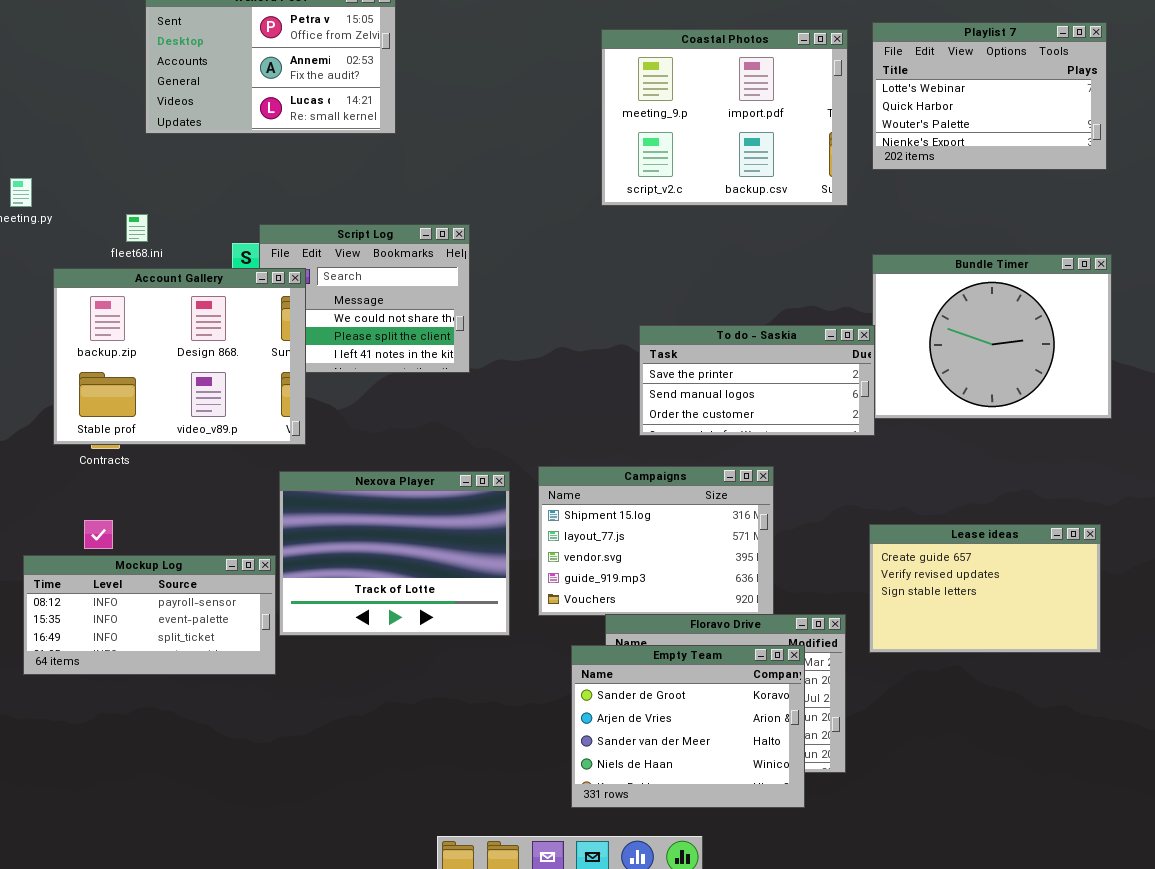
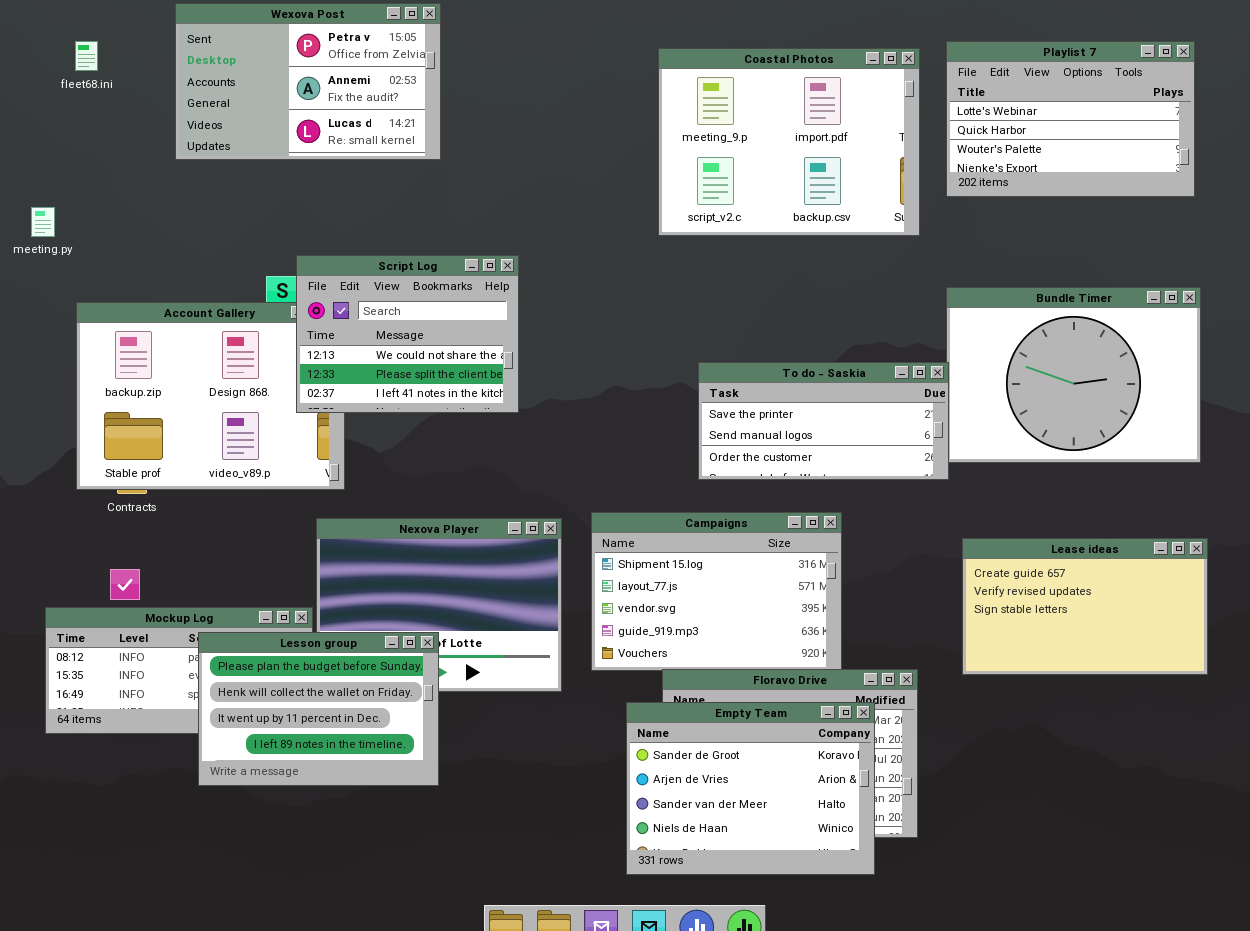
fleet68.ini: [126,214,148,242] -> [75,41,98,71], moved
Script Log: [259,224,470,373] -> [296,255,519,413], raised
Lease ideas: [869,524,1101,653] -> [962,538,1208,675], moved
Lesson group: none -> [198,632,439,786], opened

